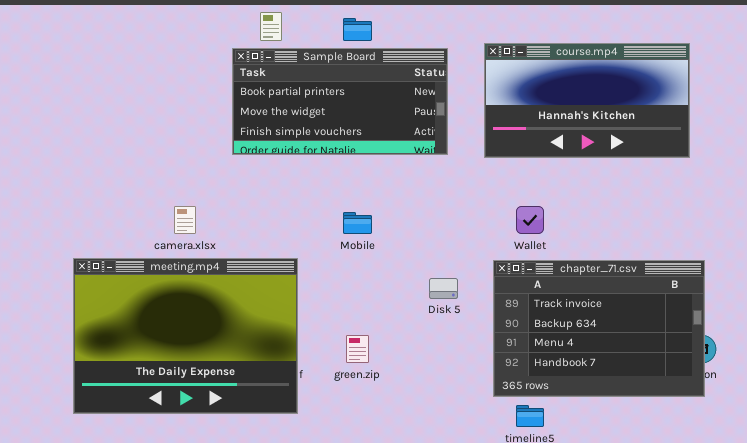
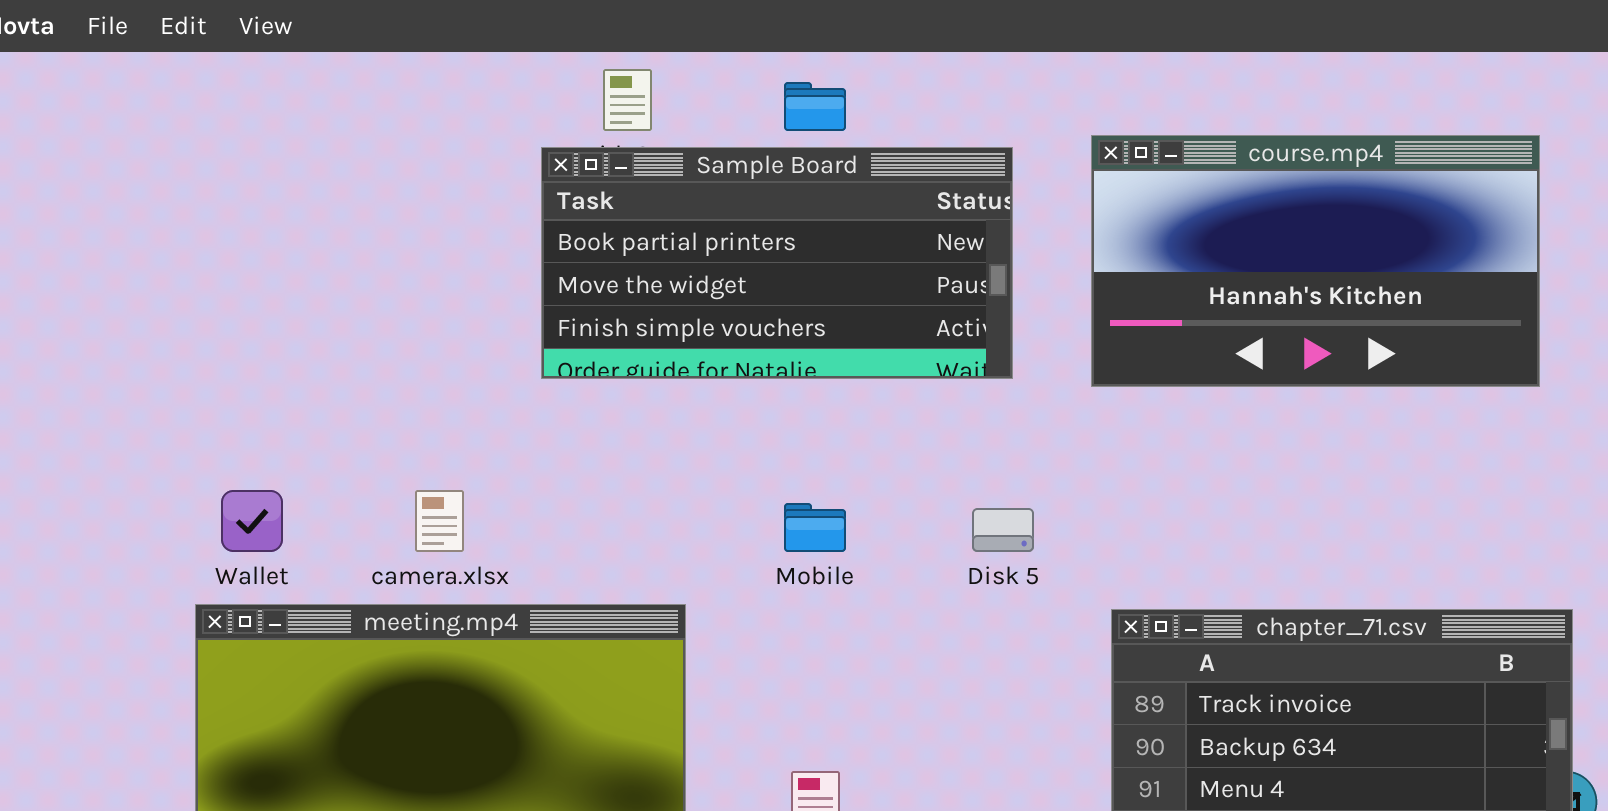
Wallet: [516,206,544,234] -> [221,490,283,552], moved
Disk 5: [429,278,458,299] -> [972,508,1034,552], moved

